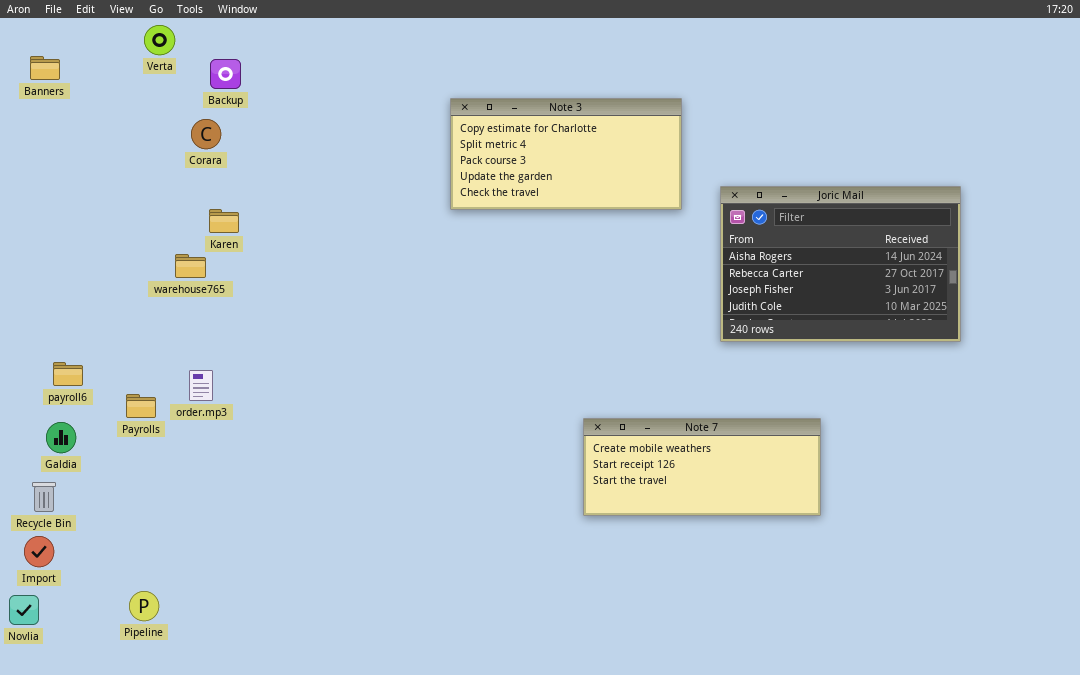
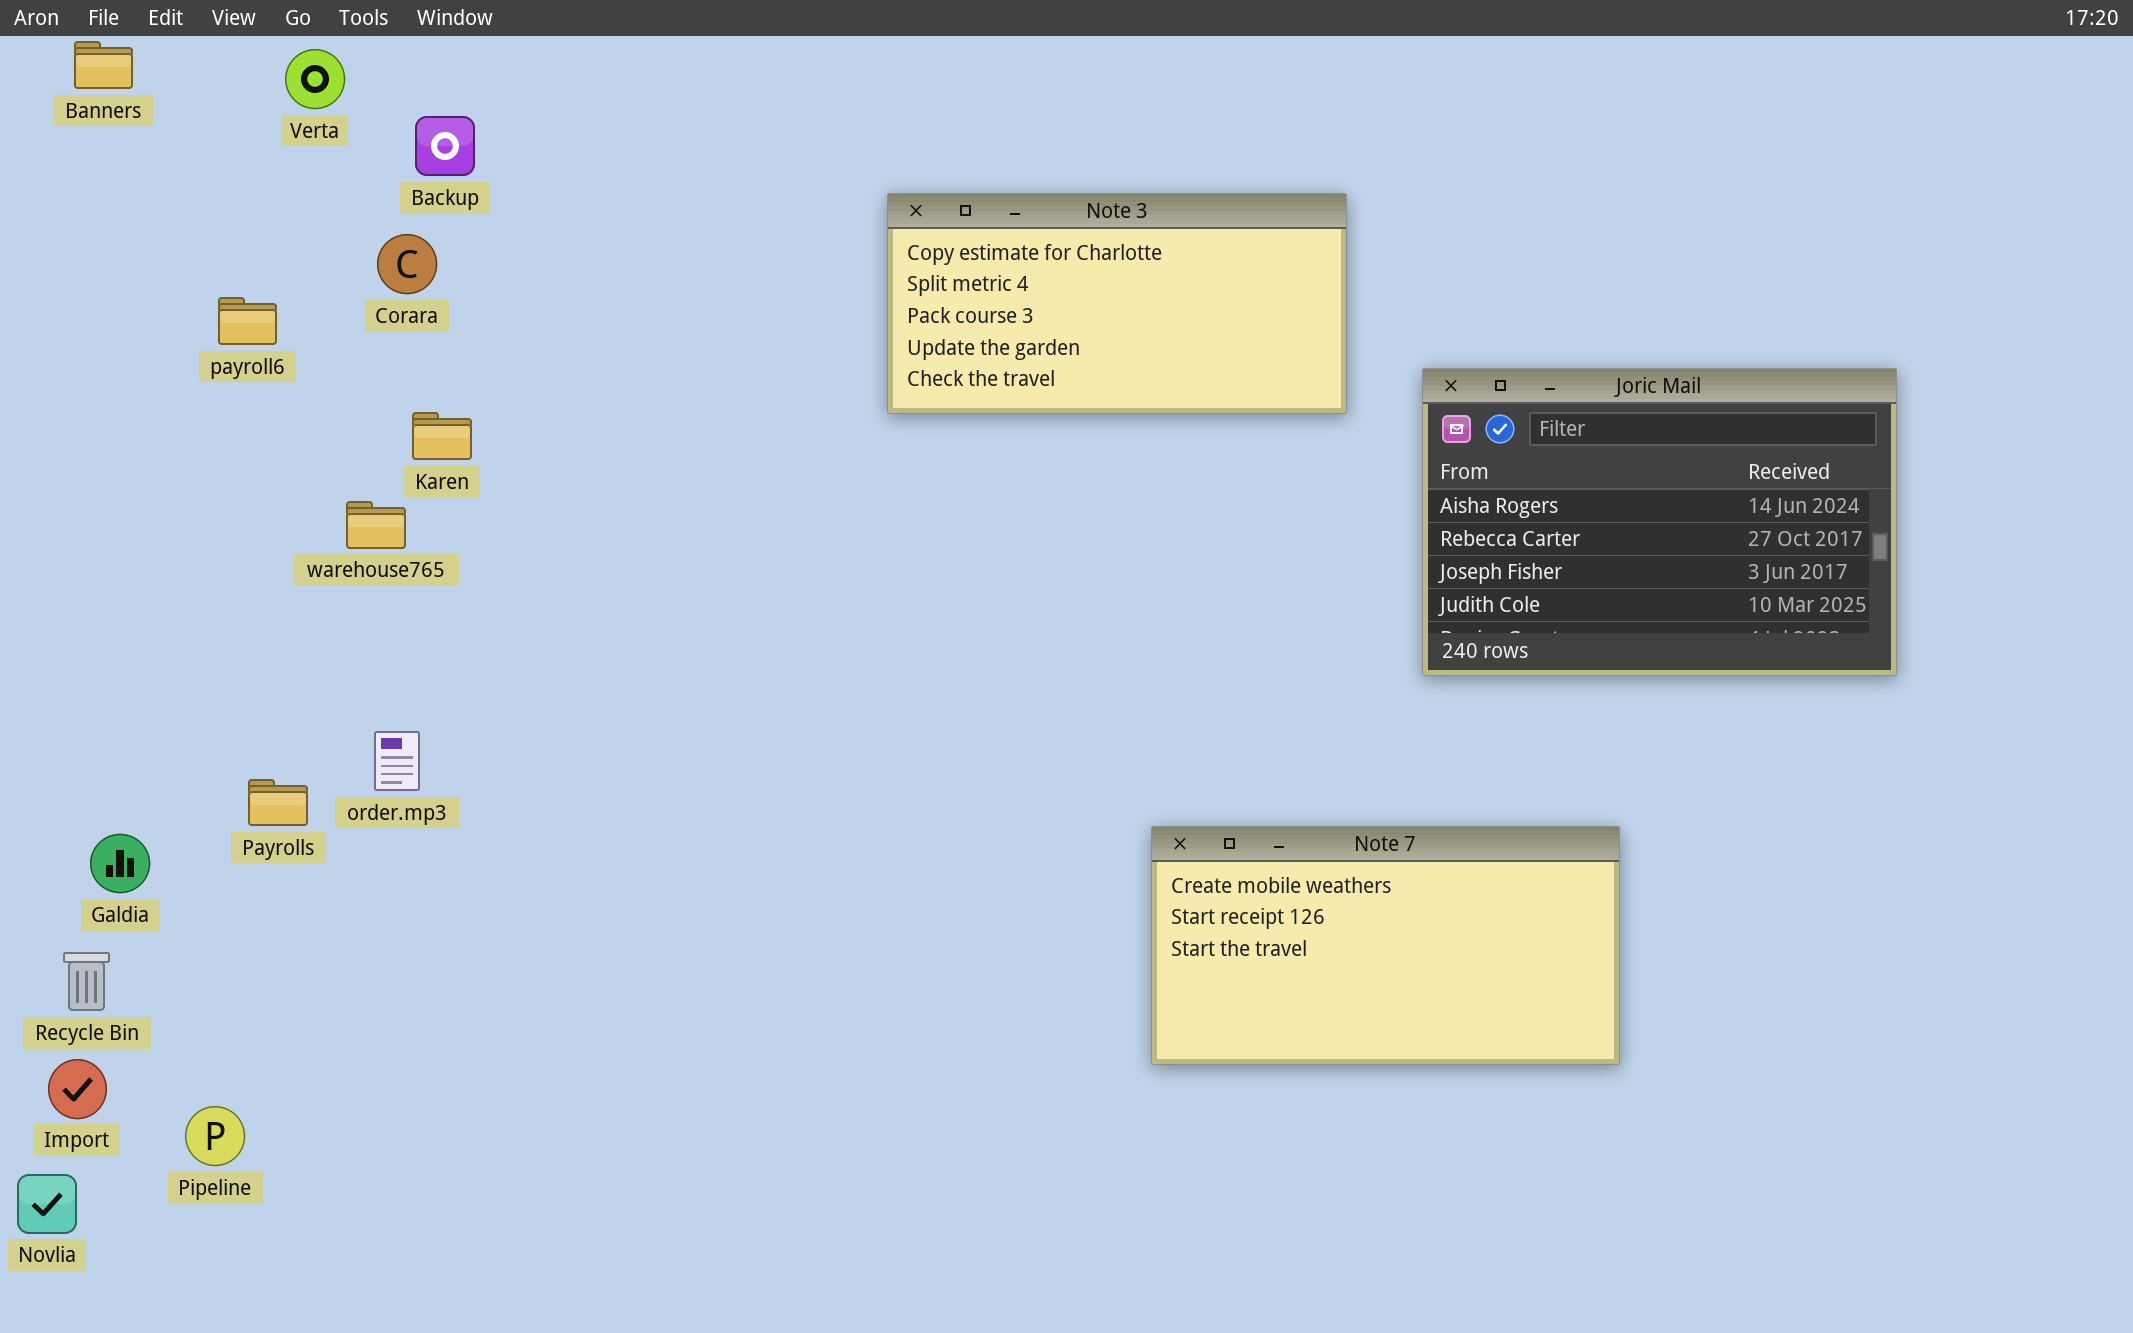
Banners: [30,56,60,80] -> [74,41,133,89], moved
payroll6: [53,362,83,386] -> [218,297,277,345], moved
Note 7: [583,418,821,516] -> [1151,826,1620,1065], resized
Pipeline: [129,591,159,621] -> [185,1106,245,1166], moved

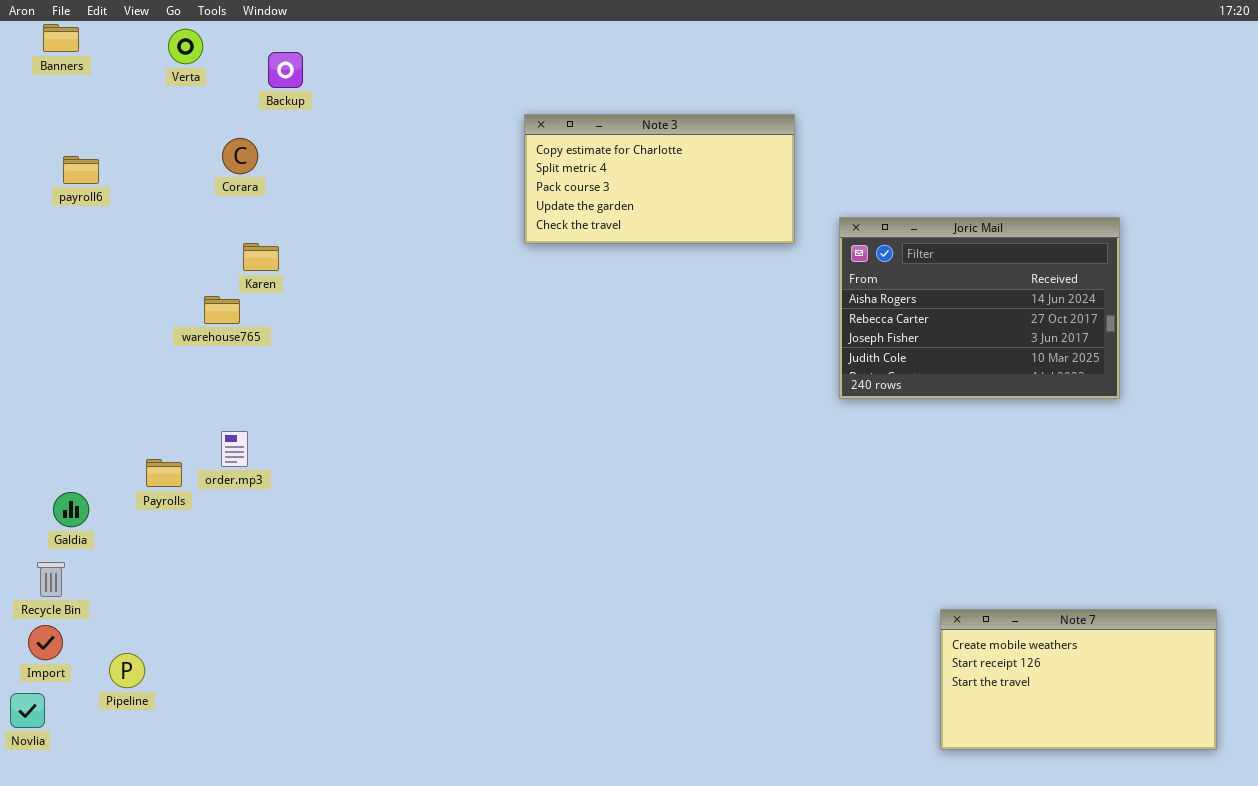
Backup: [415,116,475,176] -> [268,52,303,88], moved
payroll6: [218,297,277,345] -> [63,156,99,184], moved
Note 7: [1151,826,1620,1065] -> [940,609,1217,750], moved

